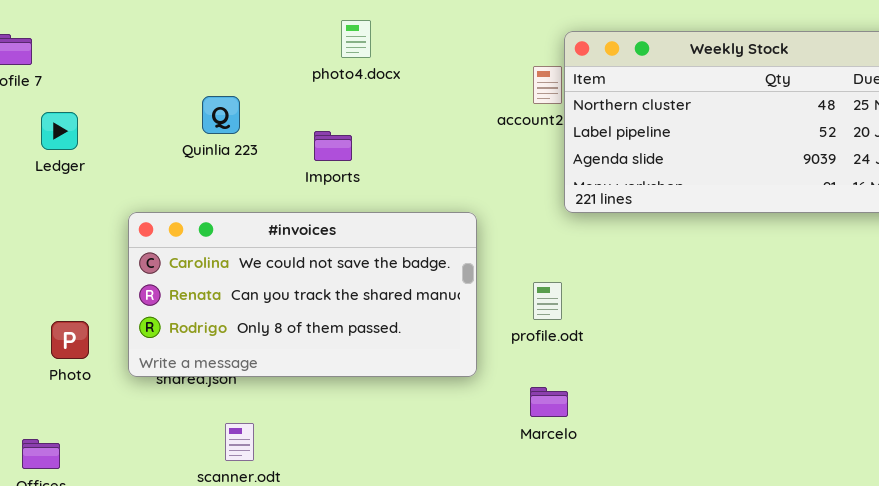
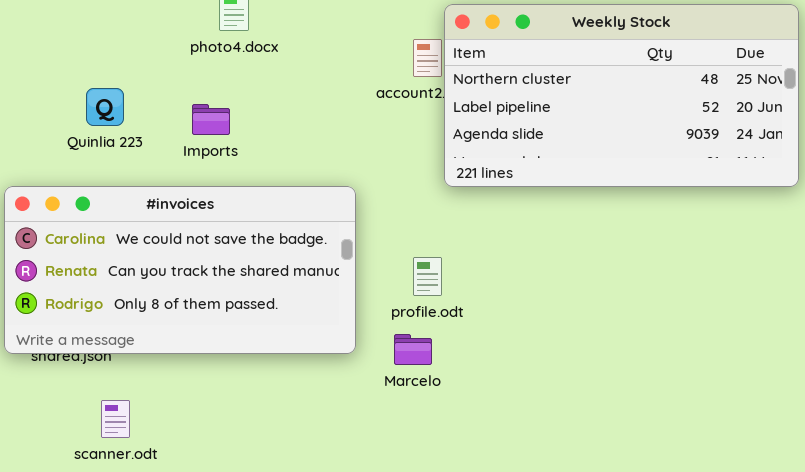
Quinlia 223: [202,96,240,134] -> [86,88,124,126], moved
Marcelo: [530,387,568,417] -> [394,334,432,365], moved

